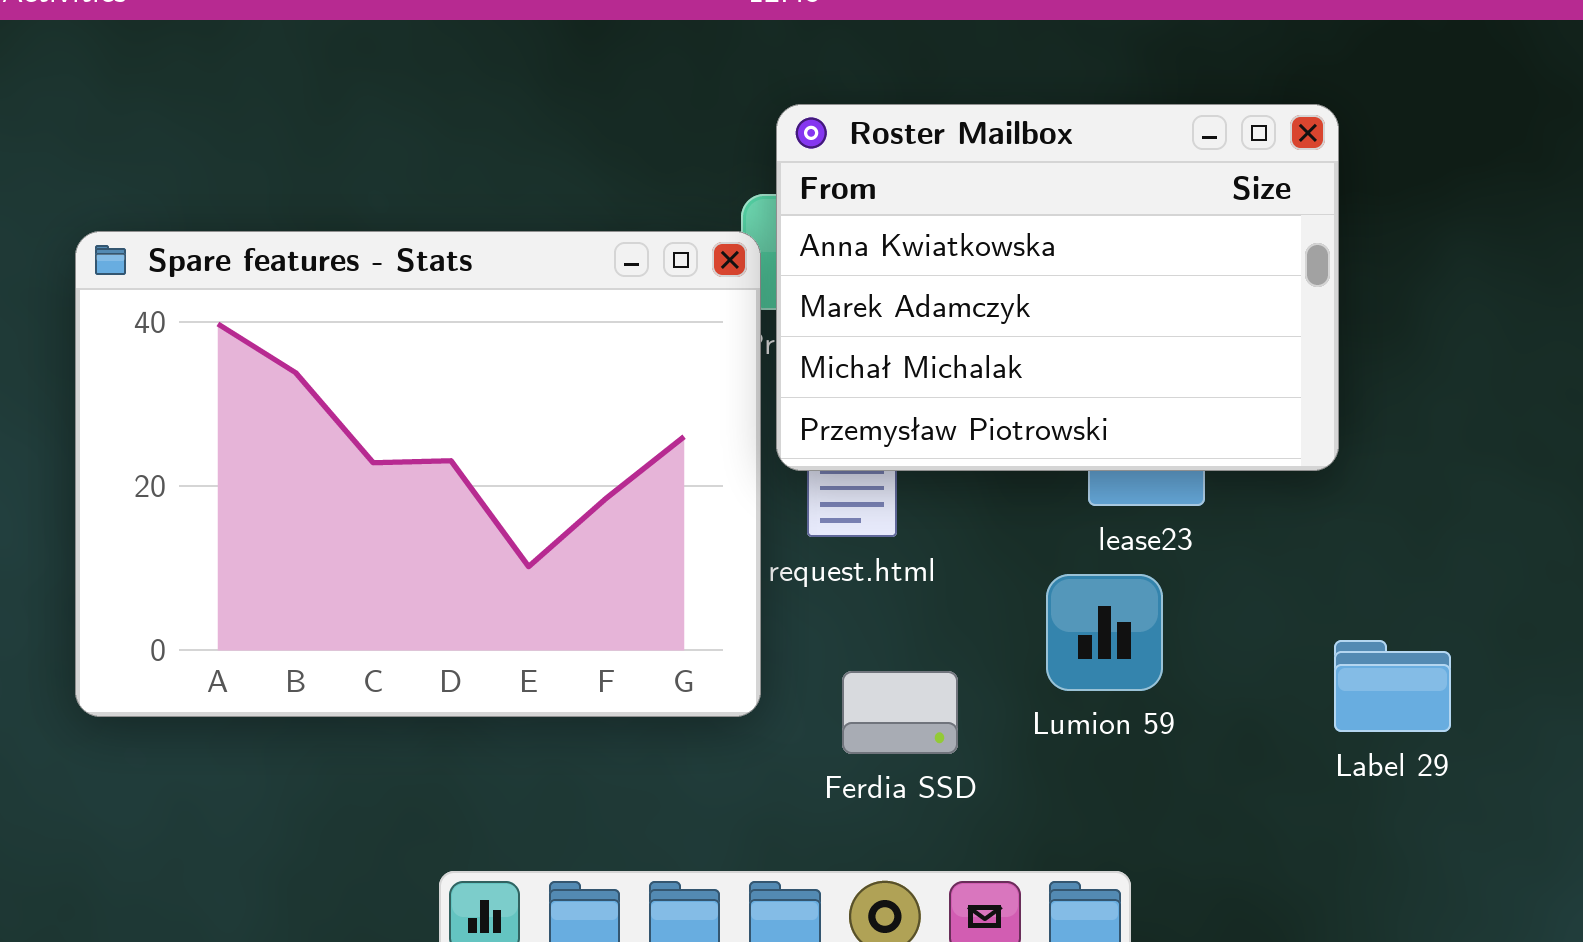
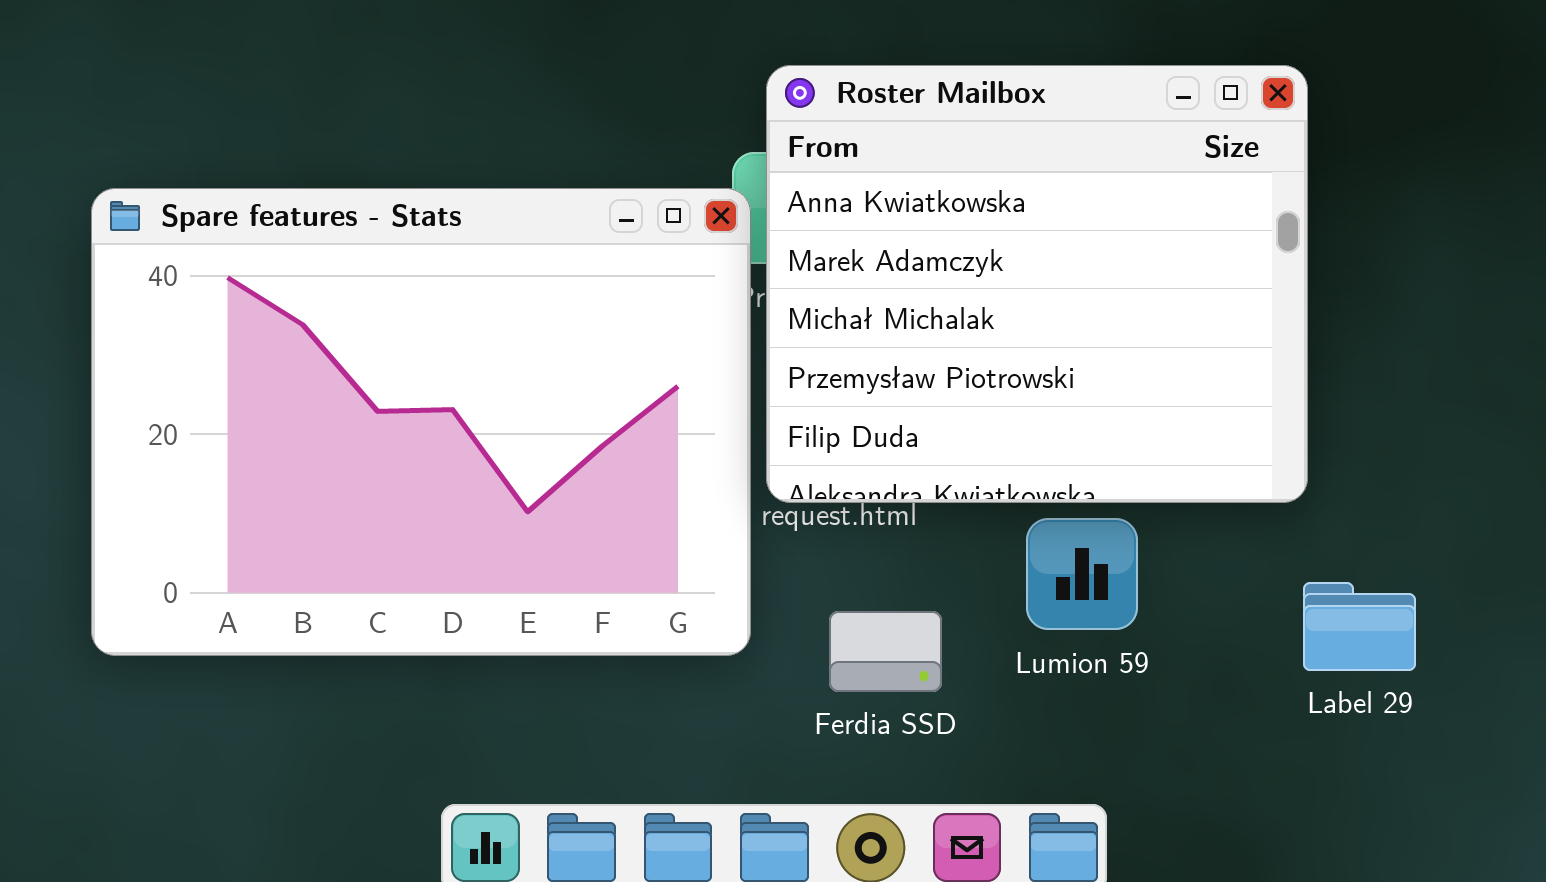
Roster Mailbox: [776,104,1339,471] -> [766,65,1308,503], resized

